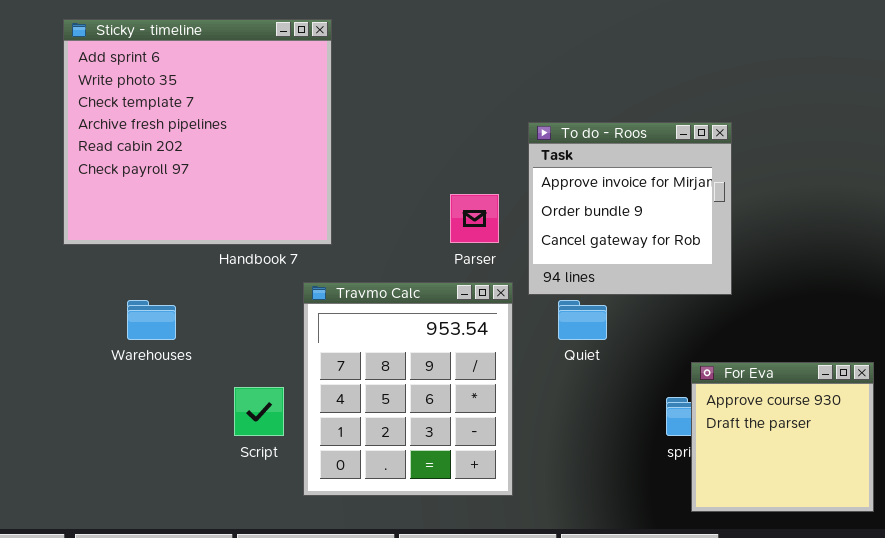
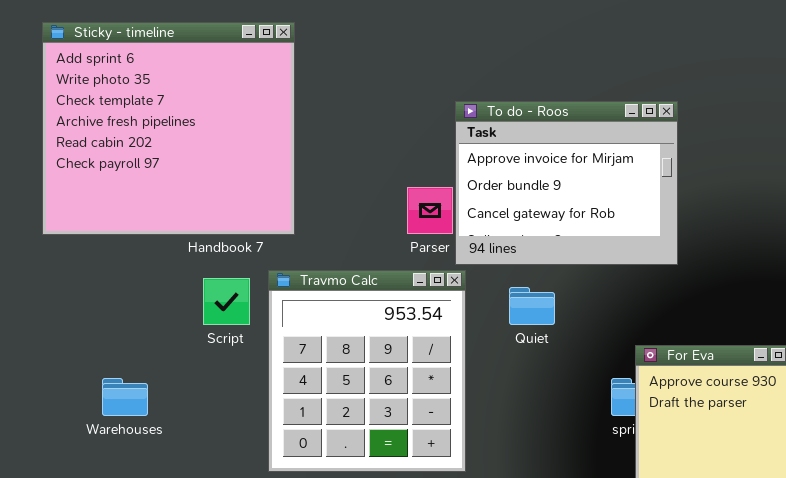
To do - Roos: [528,122,732,295] -> [455,101,678,265], moved, resized
Warehouses: [127,300,176,340] -> [102,378,148,416], moved
Script: [234,387,284,436] -> [203,278,250,325], moved

